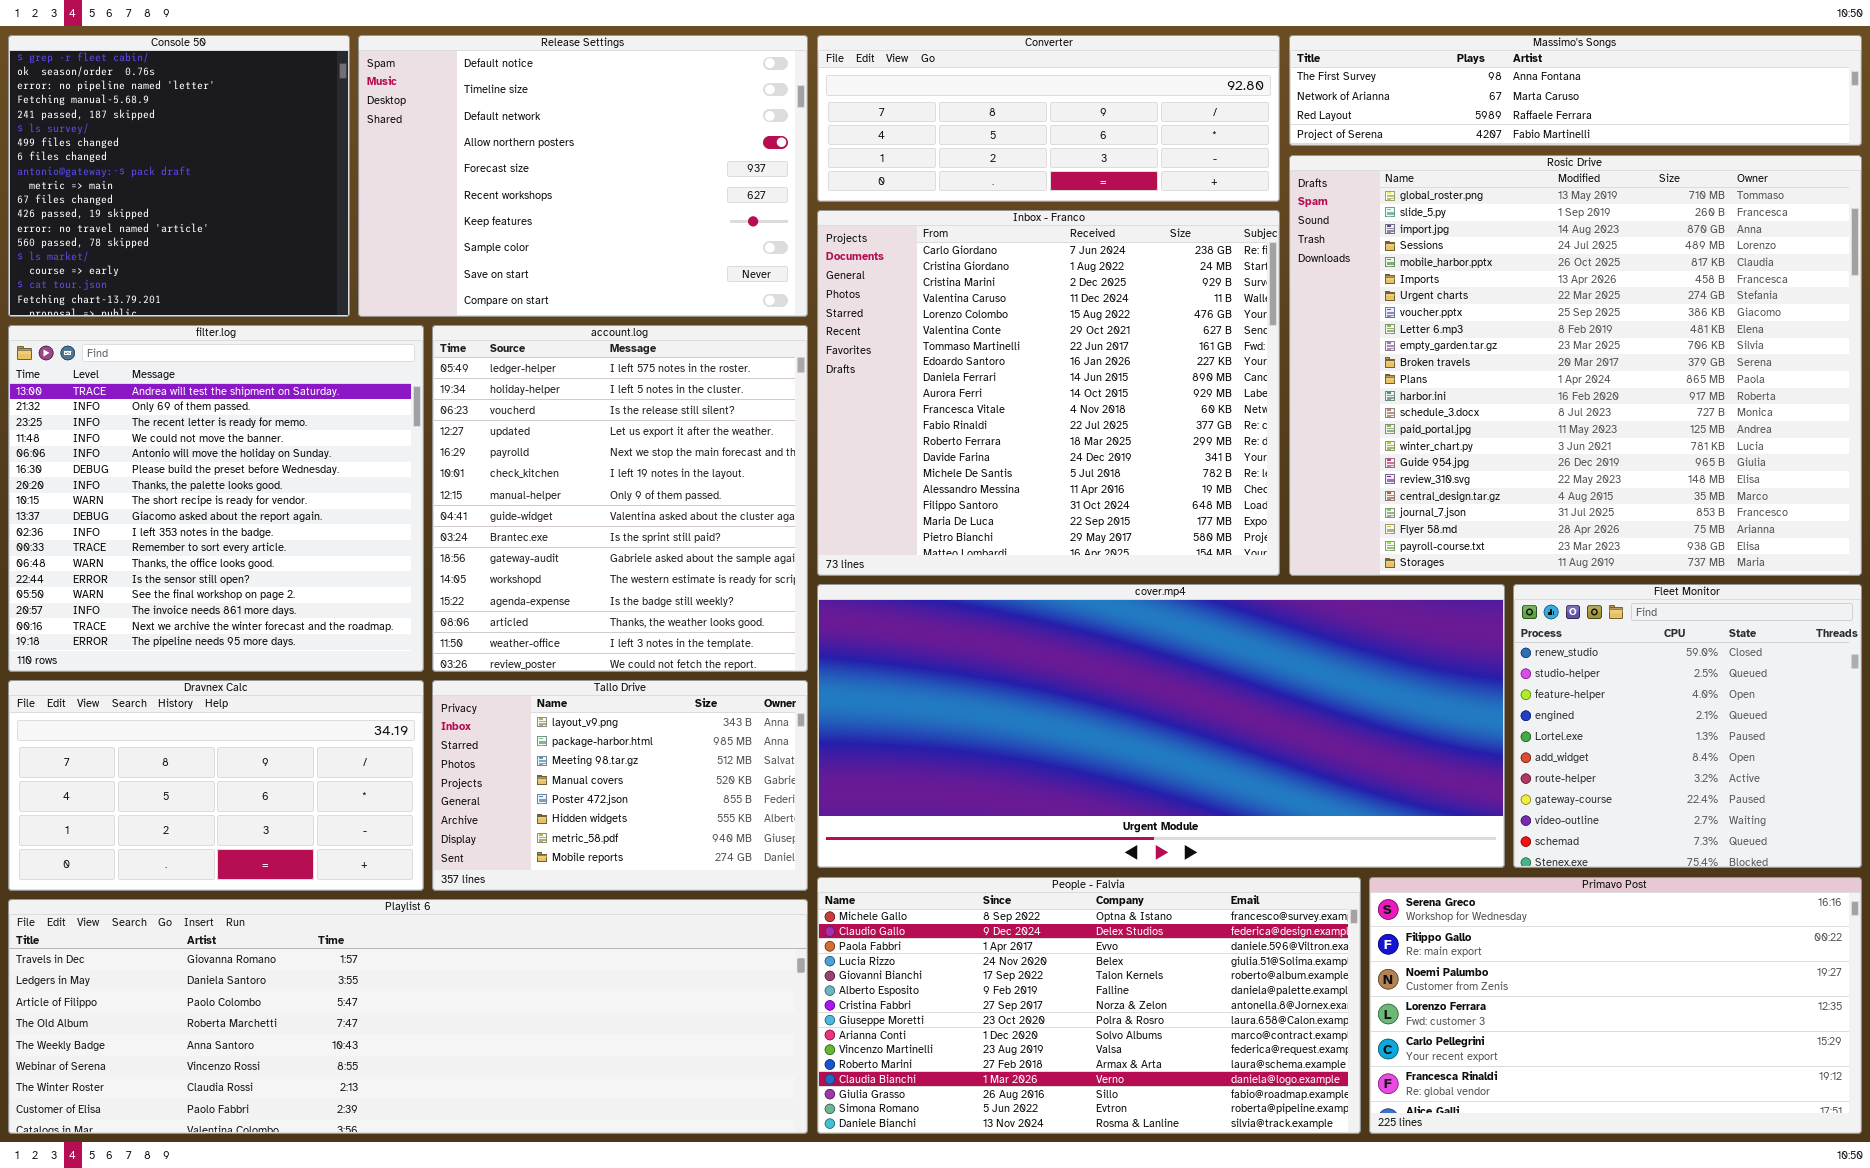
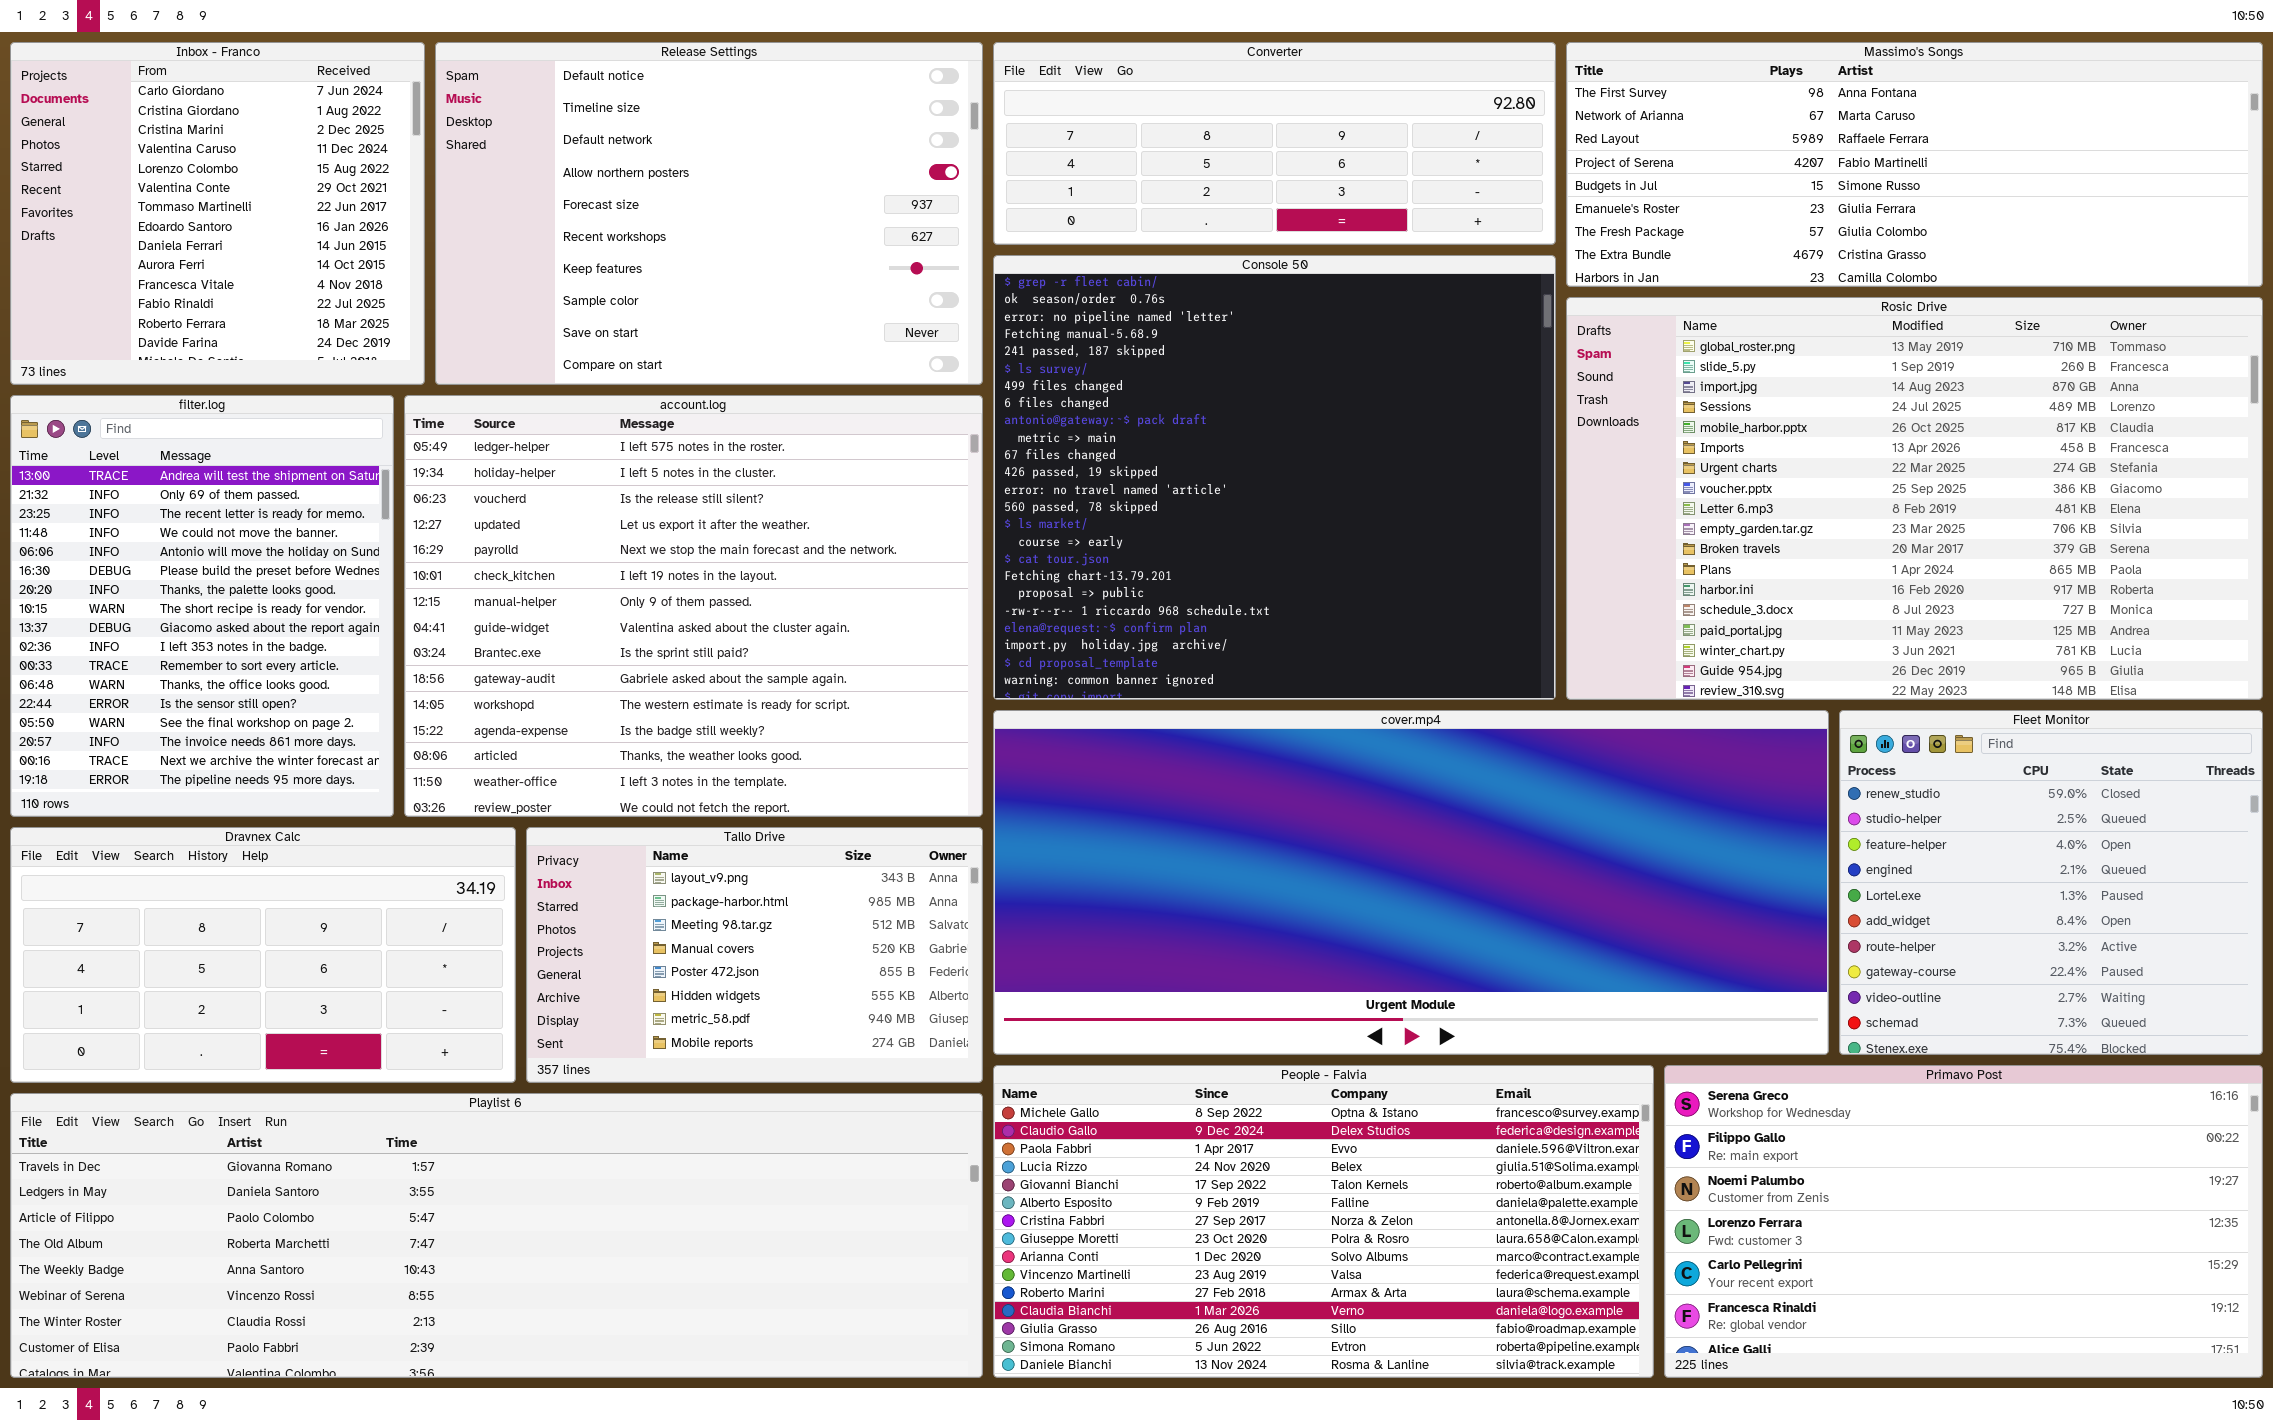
Console 50: [8,35,350,317] -> [993,255,1556,700], moved, resized
Massimo's Songs: [1289,35,1862,146] -> [1566,42,2263,287], resized
Rosic Drive: [1289,155,1862,576] -> [1566,297,2263,700], resized
Inbox - Franco: [817,210,1280,576] -> [10,42,425,385], moved, resized
filter.log: [8,325,424,672] -> [10,395,394,817], resized
account.log: [432,325,808,672] -> [404,395,983,817], resized

